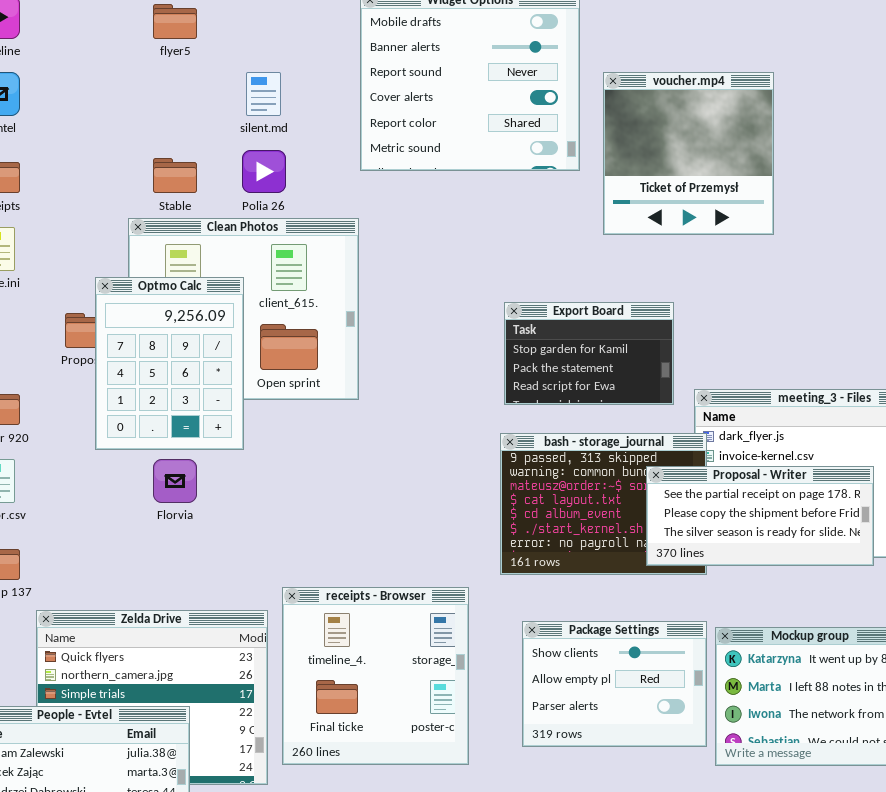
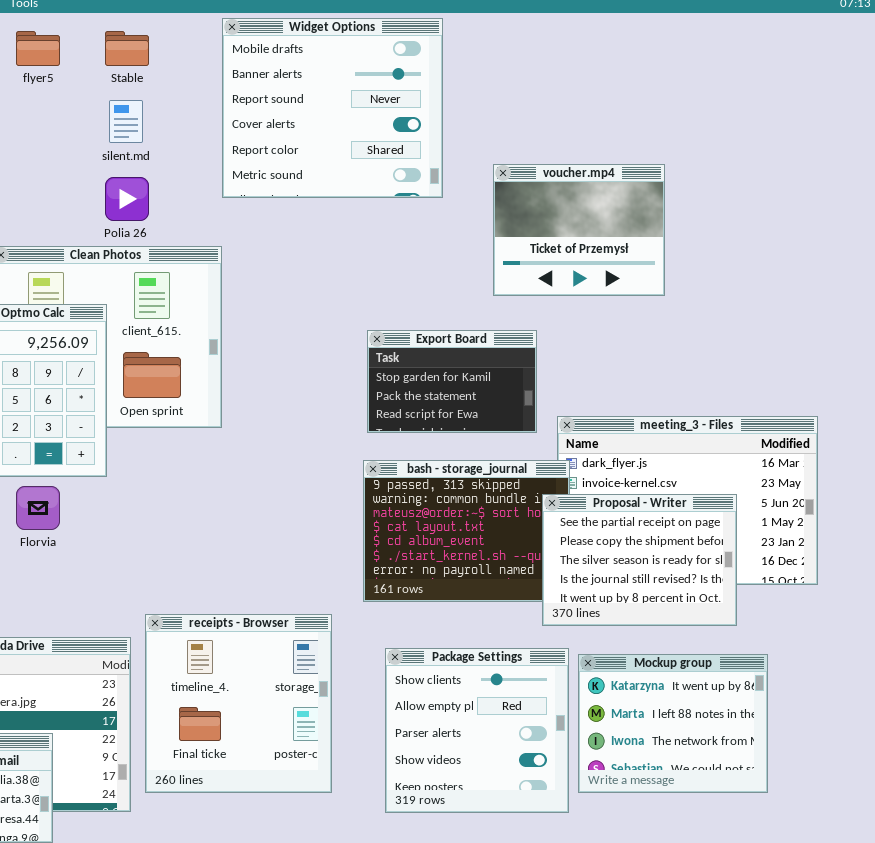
voucher.mp4: [603,72,774,235] -> [493,164,665,296], moved, resized
Stable: [153,158,197,193] -> [105,31,149,66], moved
Proposal - Writer: [646,466,874,566] -> [542,494,737,626], resized
Package Settings: [522,621,707,747] -> [385,648,569,813], resized

